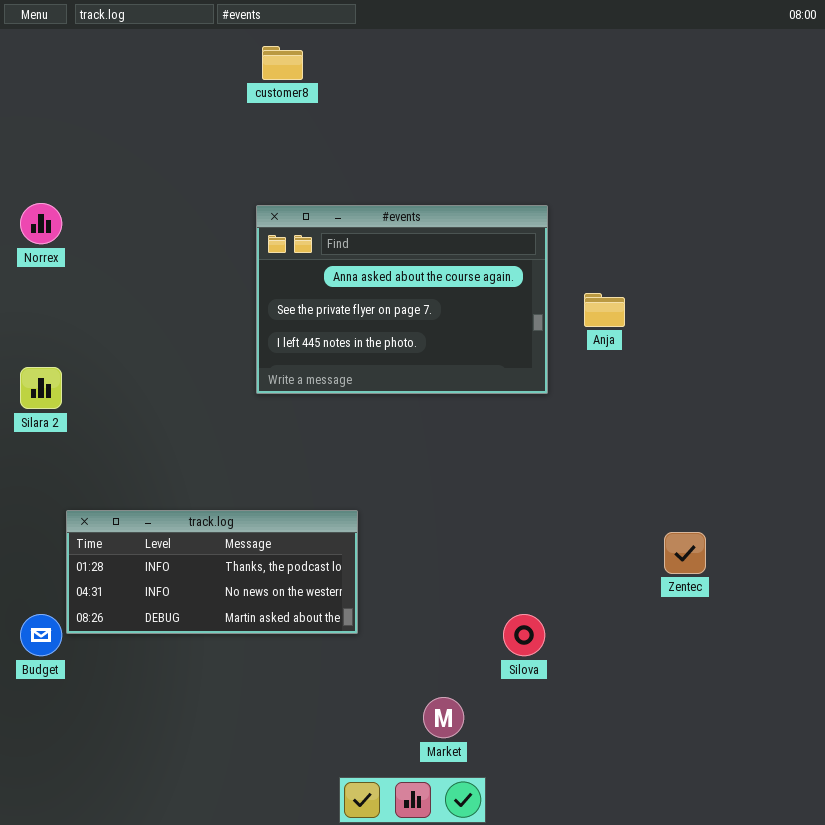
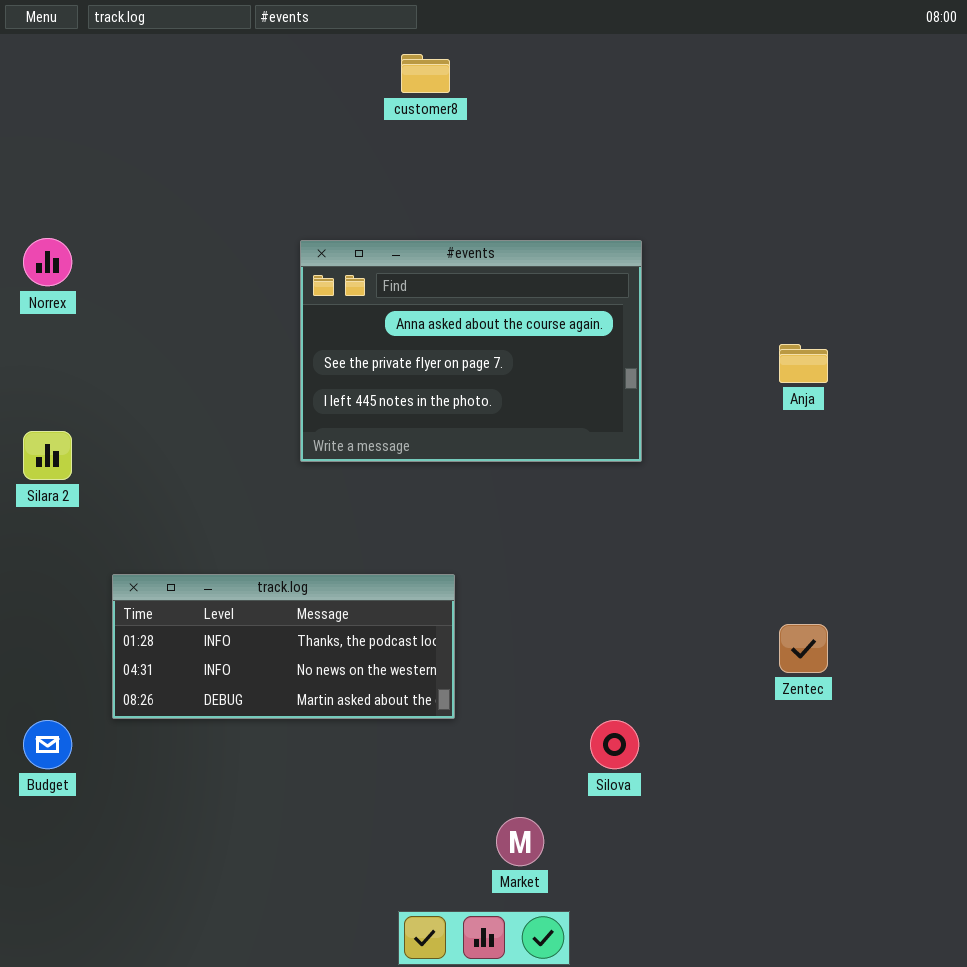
customer8: [262,46,303,80] -> [401,54,450,93], moved
Anja: [584,293,625,327] -> [779,344,828,383], moved
track.log: [66,510,358,634] -> [112,574,455,719], moved

